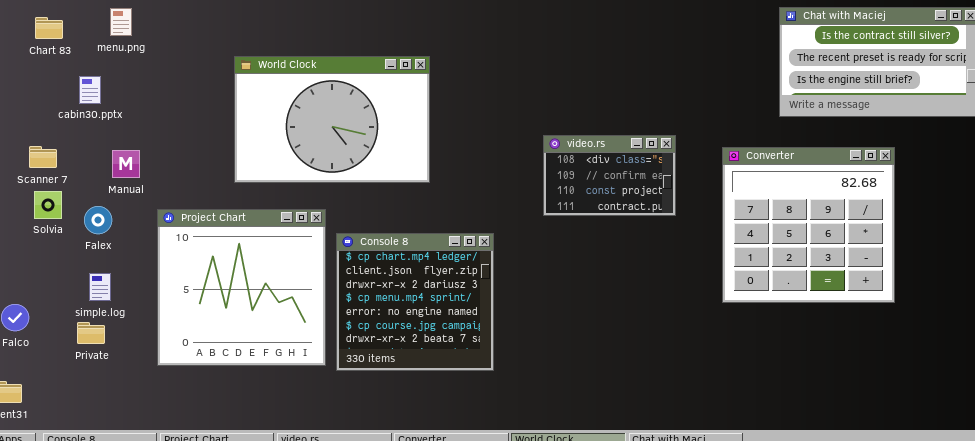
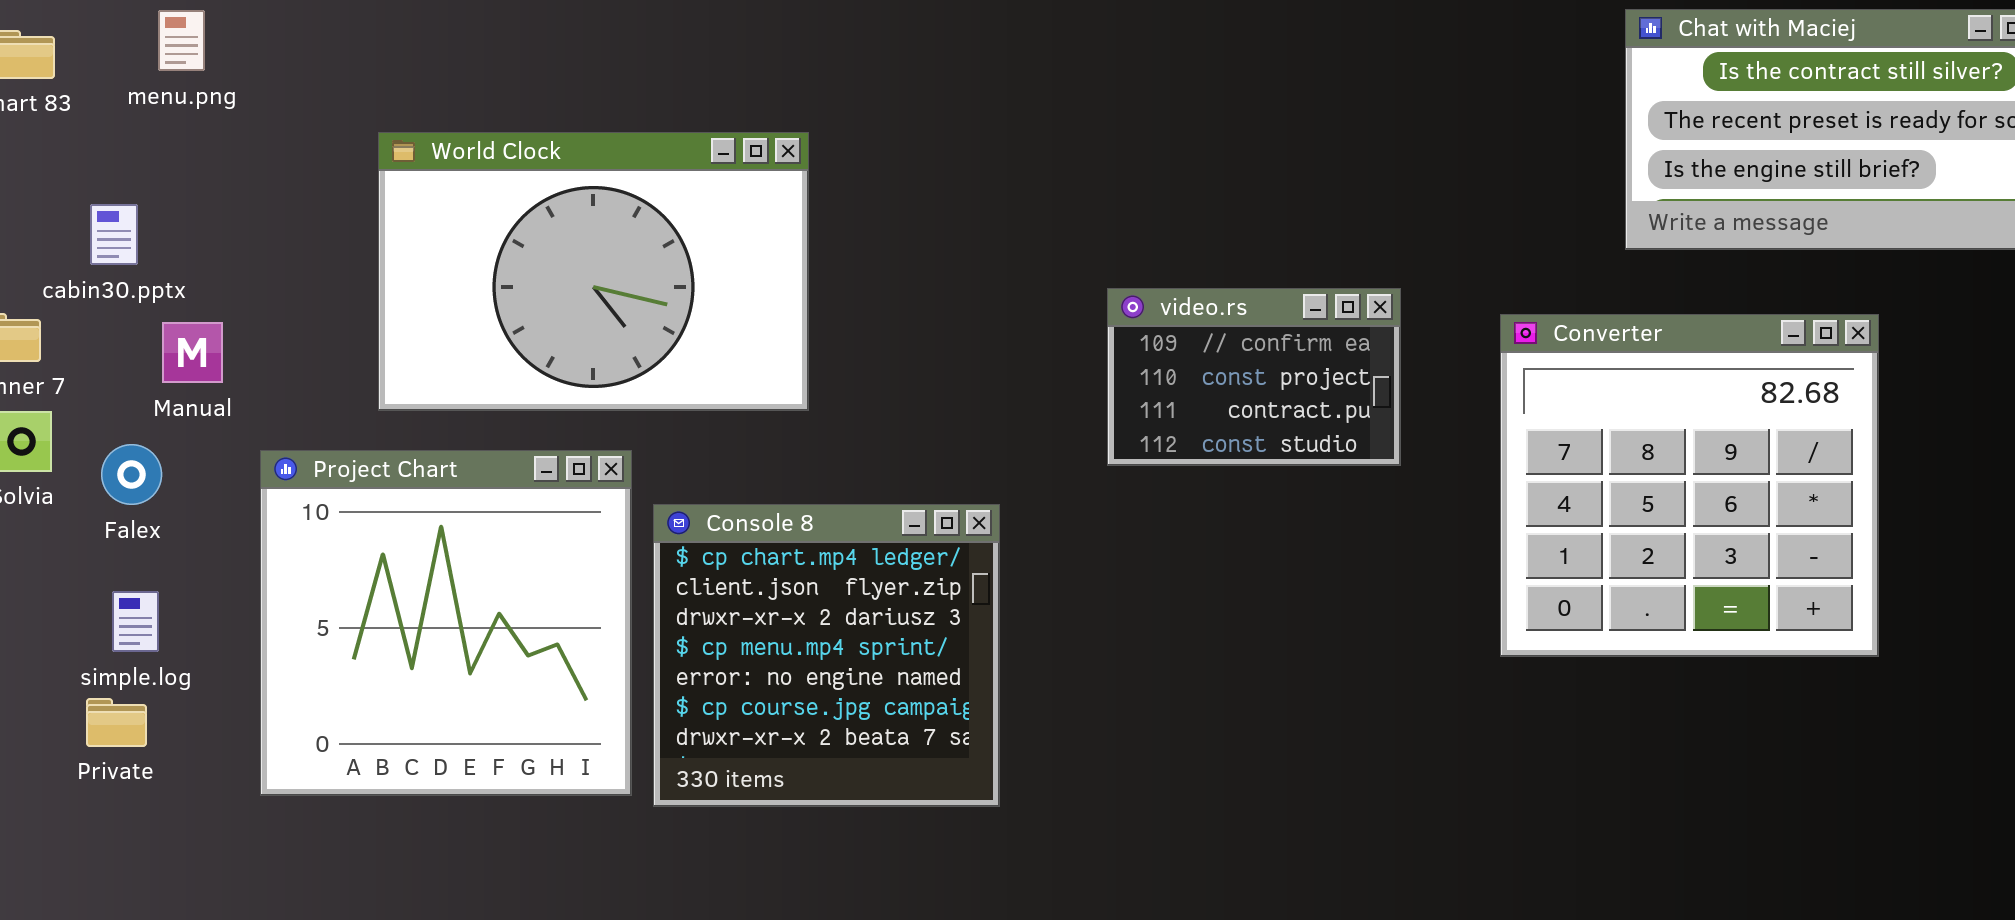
World Clock: [234,56,430,183] -> [378,132,809,411], moved
cabin30.pptx: [79,76,101,104] -> [90,204,138,265], moved
video.rs: [543,135,676,216] -> [1107,288,1401,466], scrolled down 1 row

